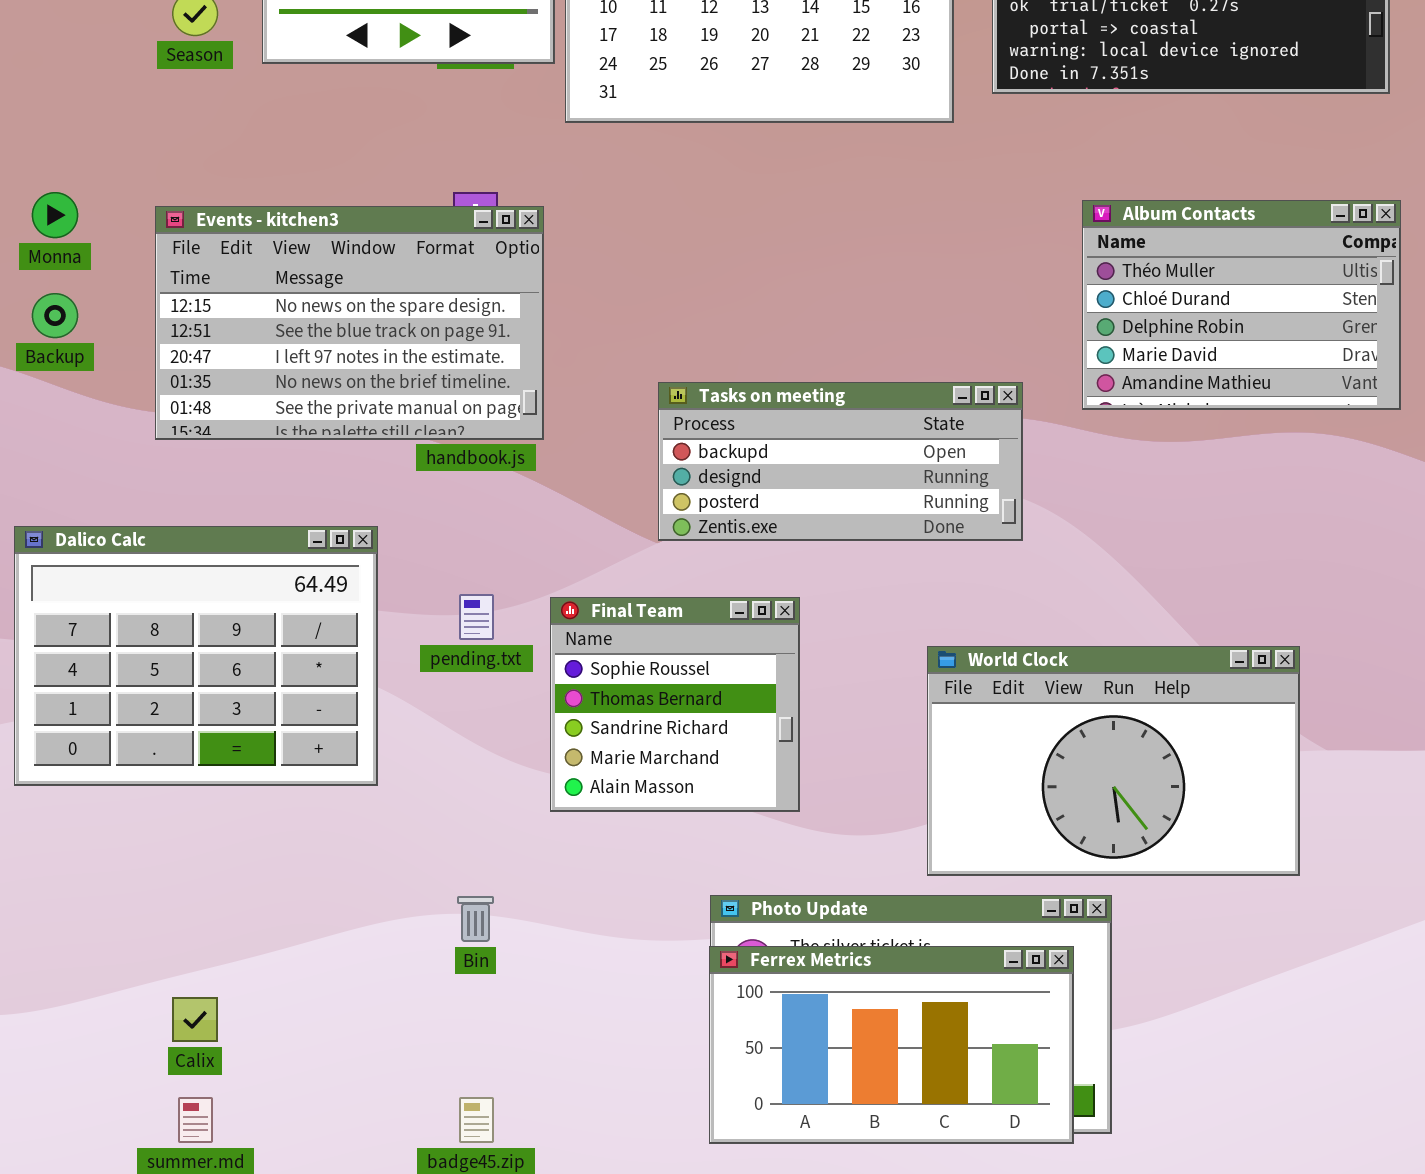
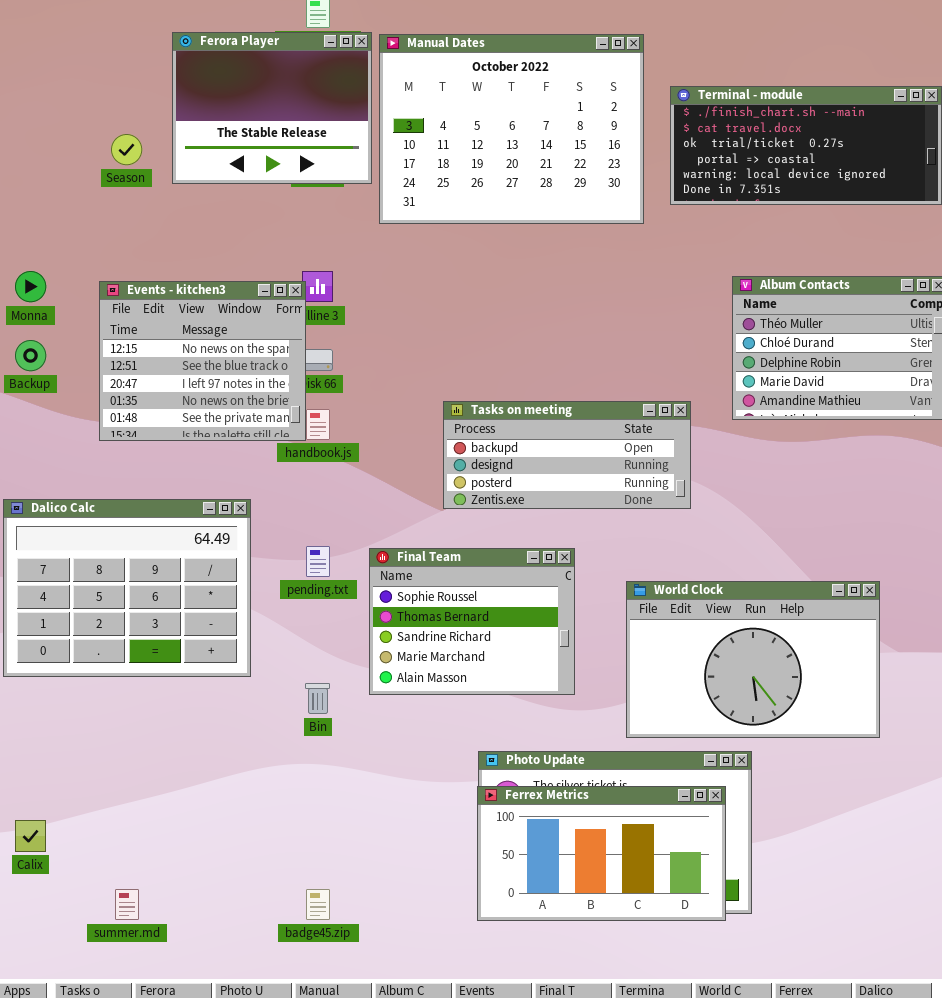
Events - kitchen3: [155,206,544,440] -> [99,281,306,441], resized
Final Team: [550,597,800,812] -> [369,548,575,695], resized
Bin: [457,896,494,942] -> [305,683,330,714], moved
Calix: [172,997,218,1042] -> [15,820,46,852], moved

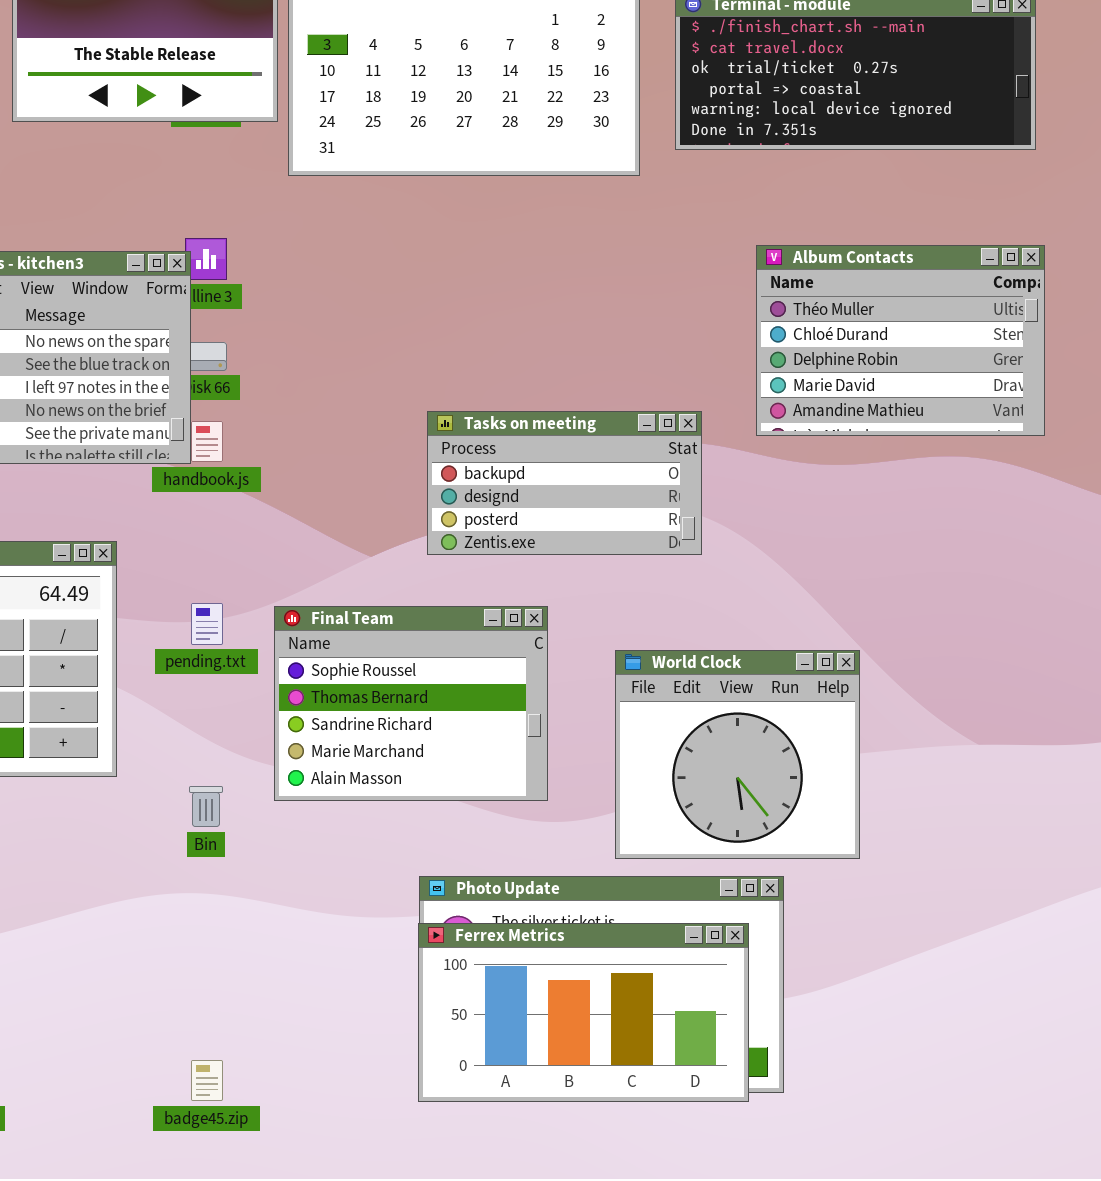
Tasks on meeting: [443,401,691,509] -> [427,411,702,555], resized
World Clock: [626,581,880,738] -> [615,650,860,859], resized

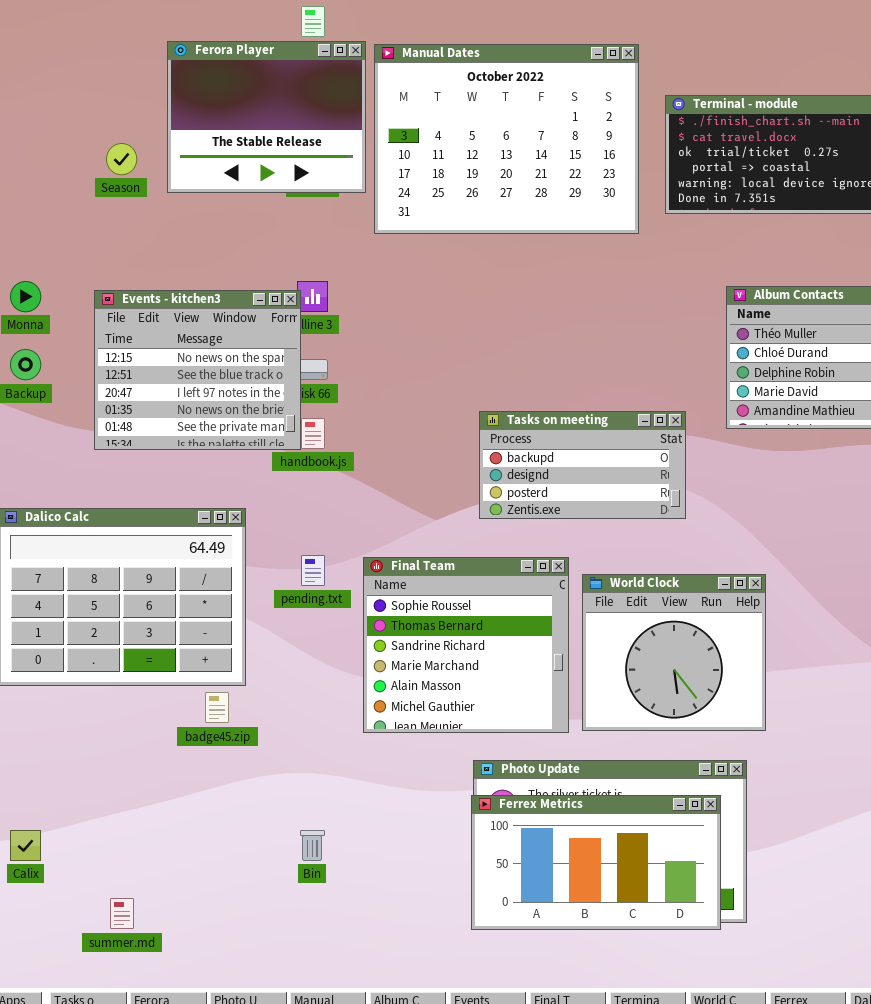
Final Team: [274,606,548,801] -> [363,557,569,733], resized
World Clock: [615,650,860,859] -> [582,574,766,731], moved
Bin: [189,786,223,827] -> [300,830,325,861], moved
badge45.zip: [191,1060,223,1101] -> [205,692,229,723], moved

